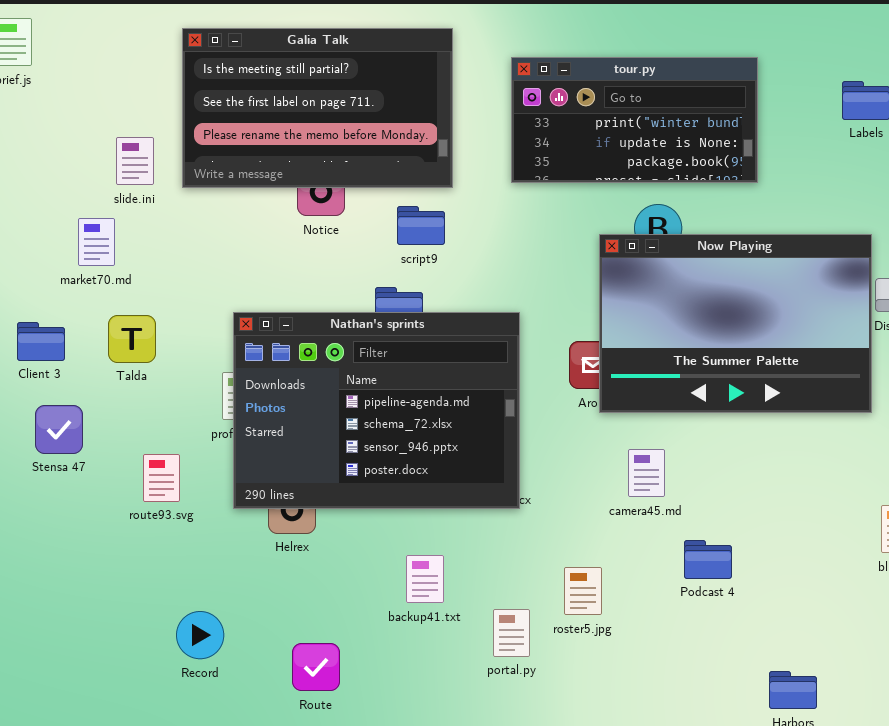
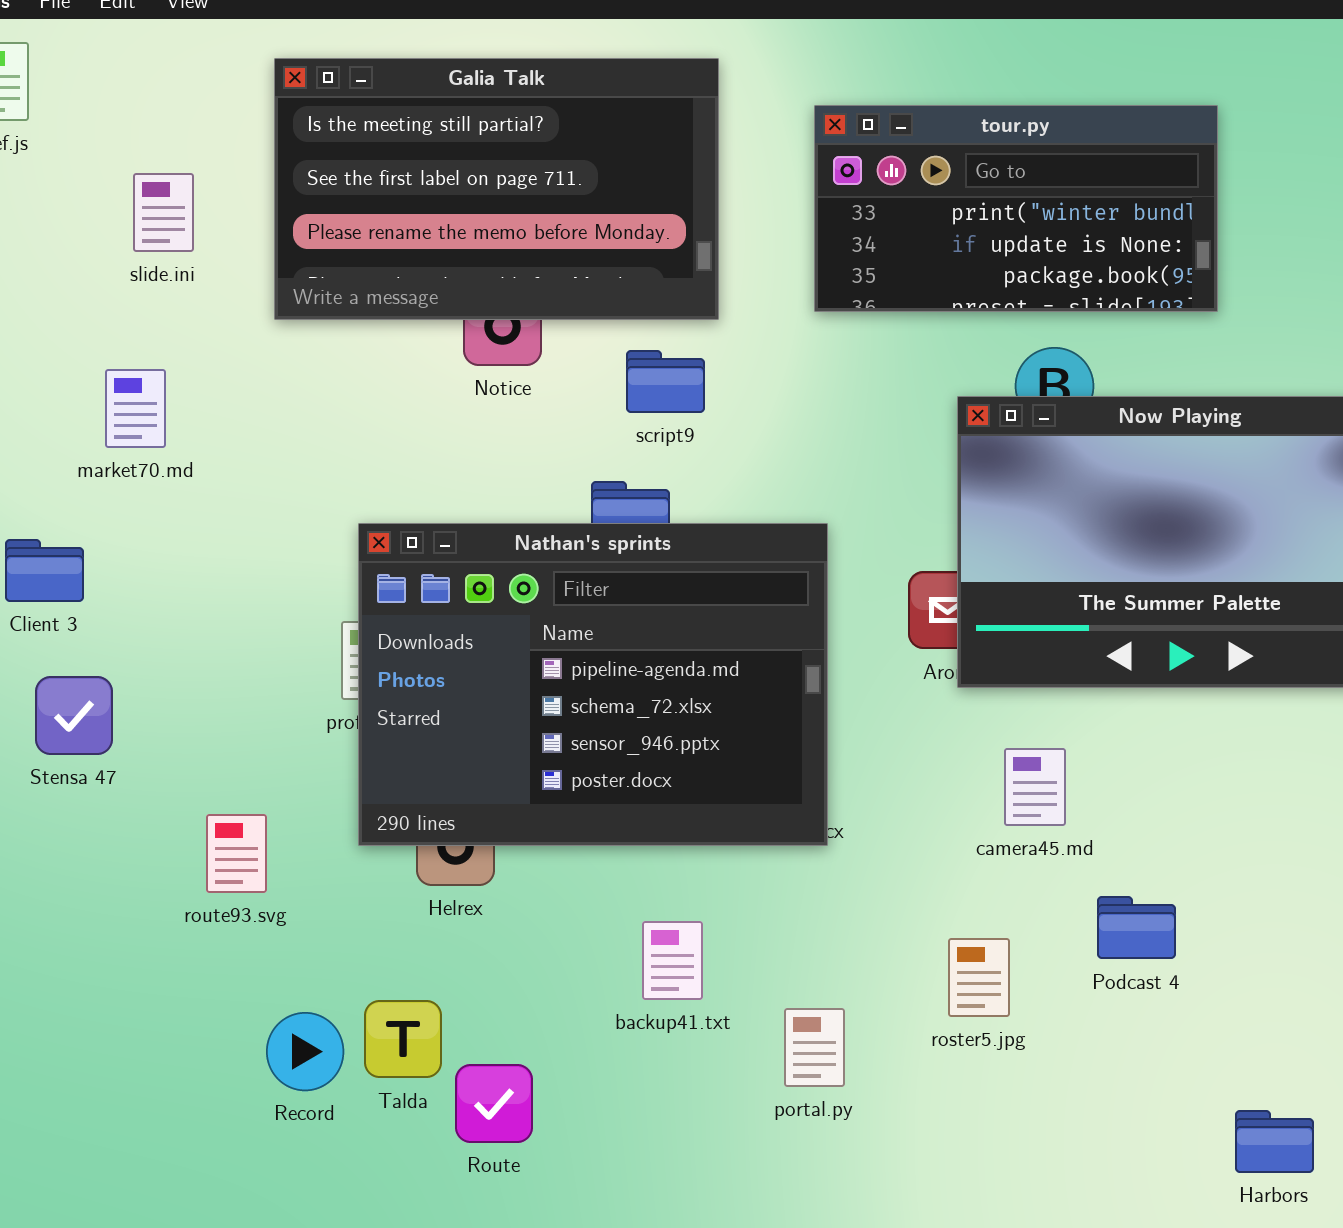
slide.ini: [116,137,154,185] -> [133,173,194,252], moved
Talda: [108,315,156,363] -> [364,1000,442,1078], moved
route93.svg: [143,454,180,502] -> [206,814,267,893], moved
roster5.jpg: [564,567,602,615] -> [948,938,1010,1017], moved

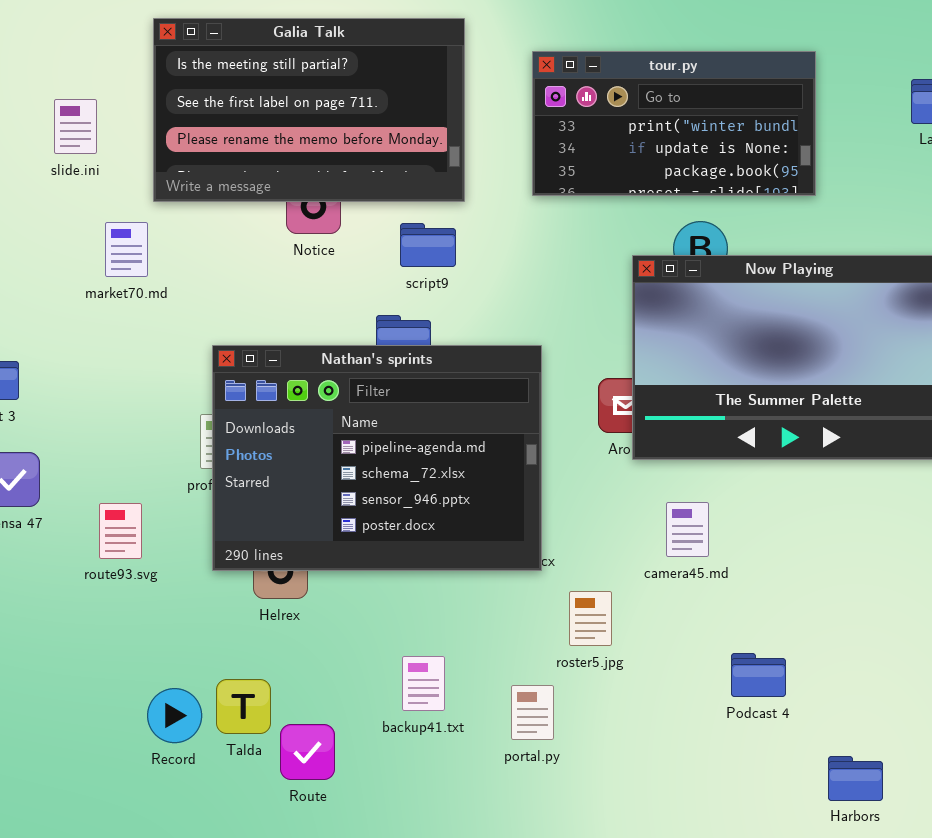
market70.md: [105,369,166,448] -> [105,222,148,277], moved
route93.svg: [206,814,267,893] -> [99,503,142,559], moved
Podcast 4: [1097,896,1176,959] -> [731,653,786,697], moved
backup41.txt: [642,921,703,1000] -> [402,656,445,711], moved
roster5.jpg: [948,938,1010,1017] -> [569,591,612,646], moved

